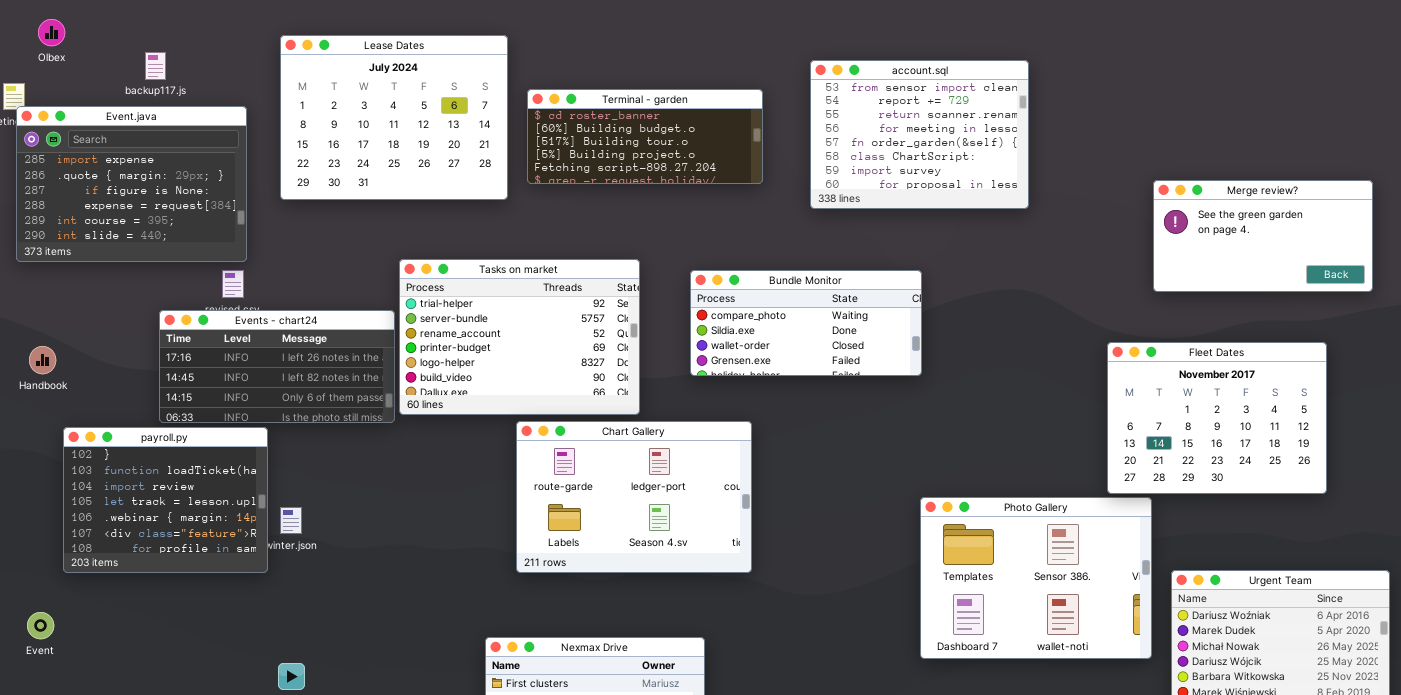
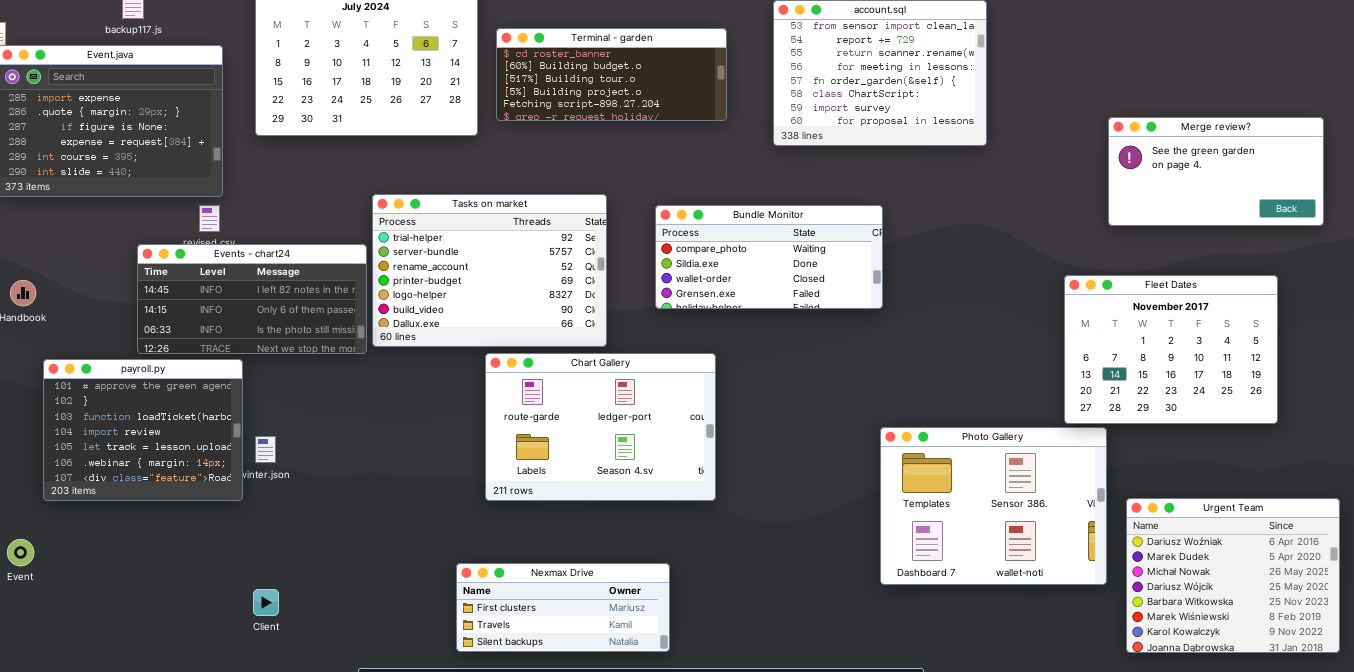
Events - chart24: [159,310,395,423] -> [137,244,367,354], scrolled down 1 row
payroll.py: [63,427,268,573] -> [43,359,243,501], scrolled up 1 row

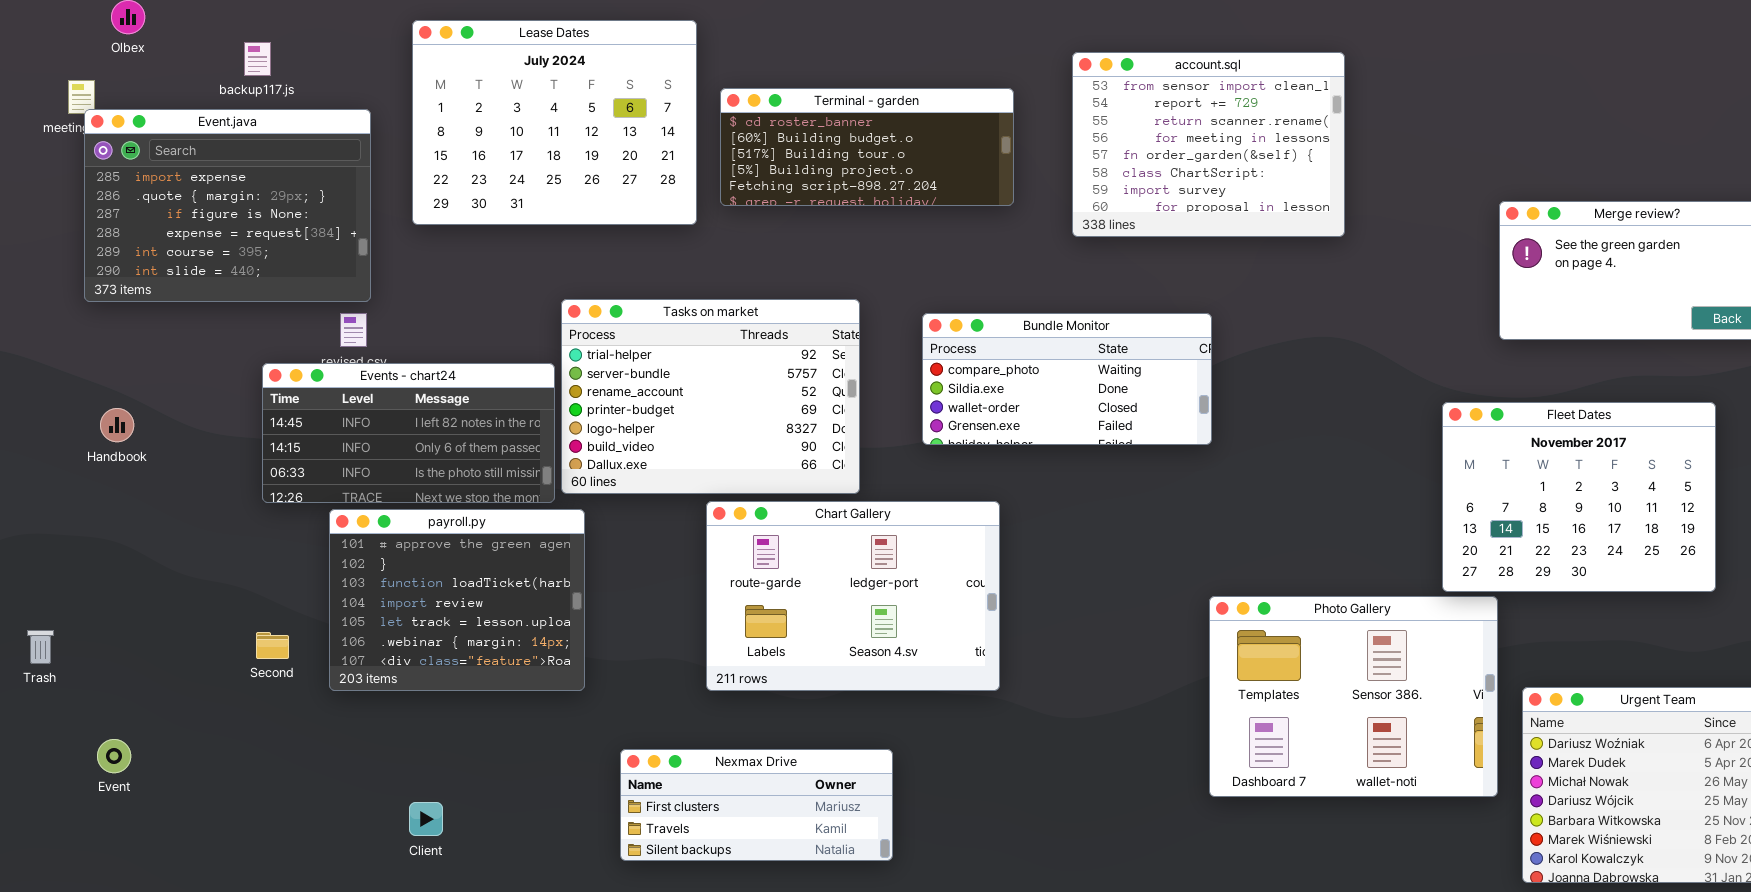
payroll.py: [43,359,243,501] -> [329,509,585,691], moved
Nexmax Drive: [456,563,670,652] -> [620,749,893,861], moved

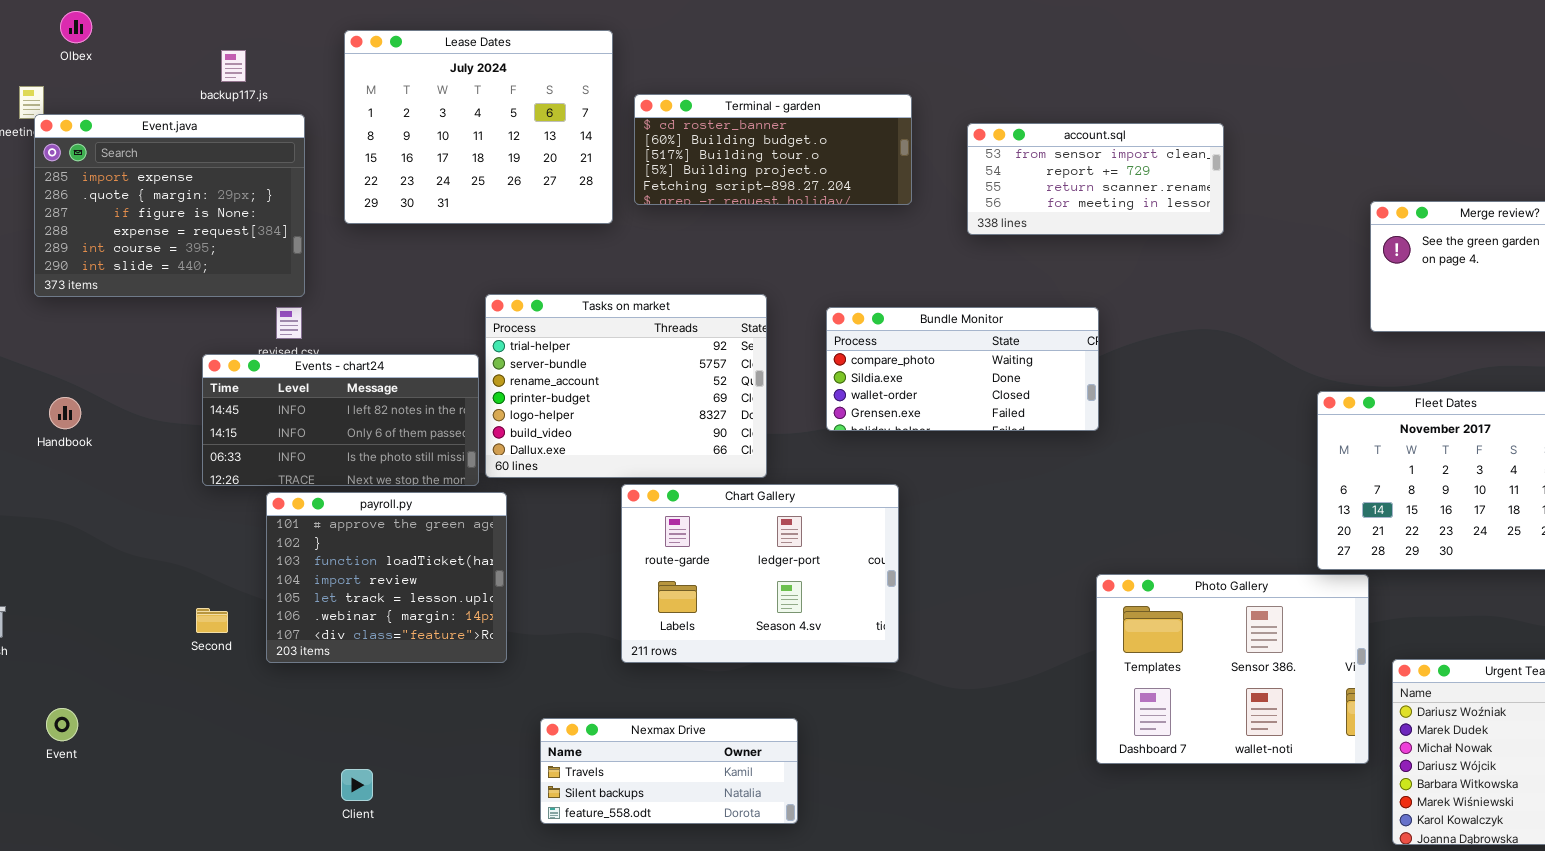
backup117.js: [244,42,271,76] -> [221,50,246,82], moved
account.sql: [1072,52,1345,237] -> [967,123,1224,235], resized
Nexmax Drive: [620,749,893,861] -> [540,718,798,824], scrolled down 1 row

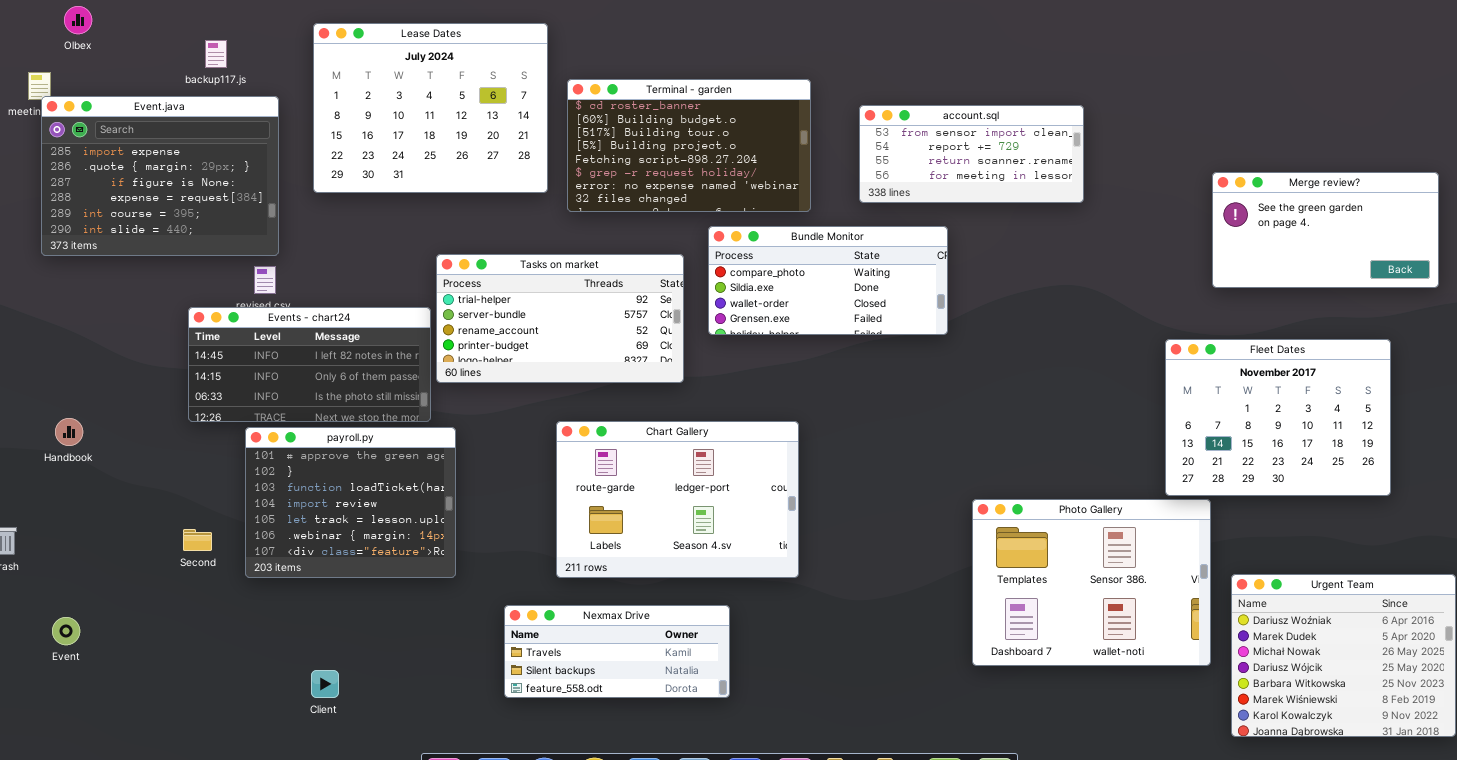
Terminal - garden: [634,94,912,205] -> [567,79,811,212], resized
Tasks on market: [485,294,767,478] -> [436,254,684,383], resized
Bundle Monitor: [826,307,1099,431] -> [708,226,948,335], moved
Handbook: [49,397,81,429] -> [55,418,83,446], moved
Nexmax Drive: [540,718,798,824] -> [504,605,730,698], moved

